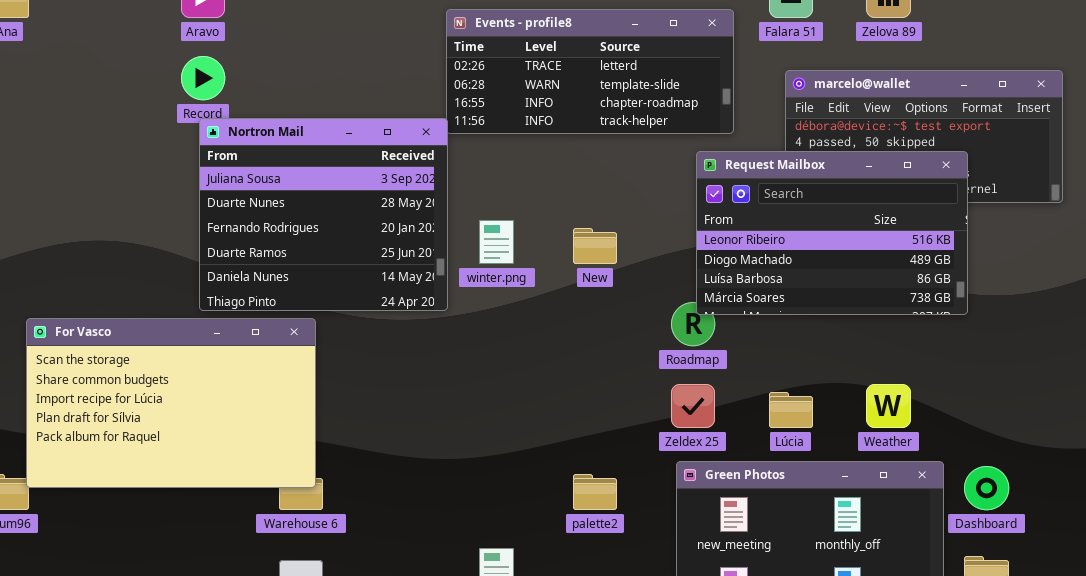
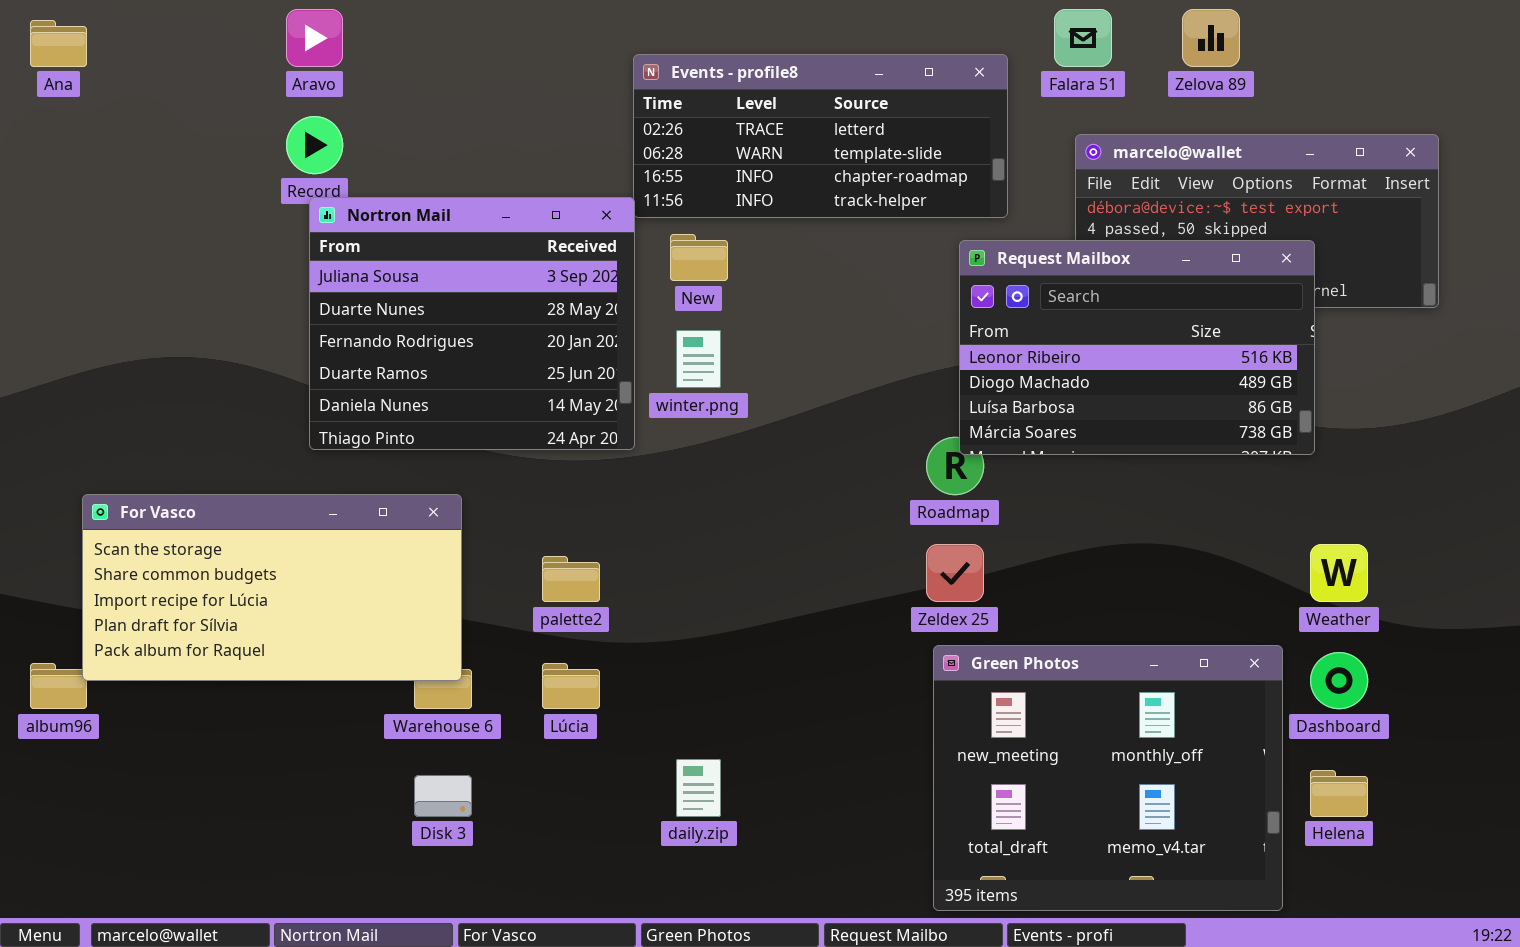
New: [573,228,617,264] -> [670,234,728,281], moved
For Vasco: [26,318,316,488] -> [82,494,462,681], resized
Weather: [866,384,911,428] -> [1310,544,1368,602], moved
Lúcia: [769,392,813,428] -> [542,663,600,709], moved
palette2: [573,474,617,510] -> [542,556,600,602], moved

